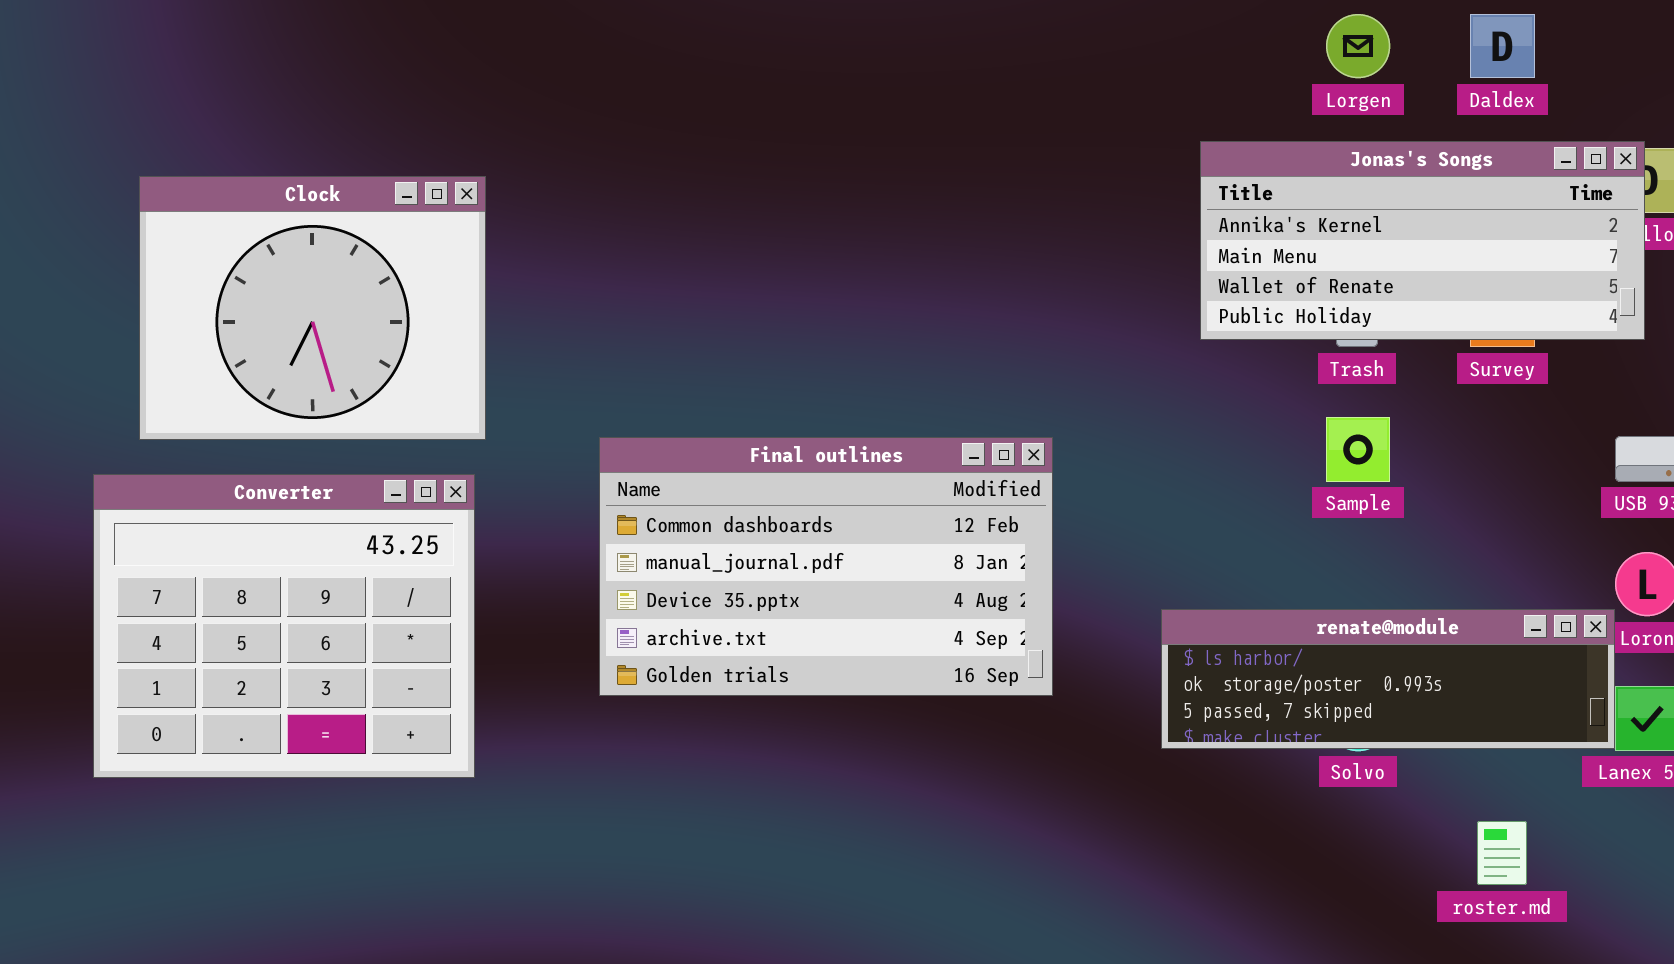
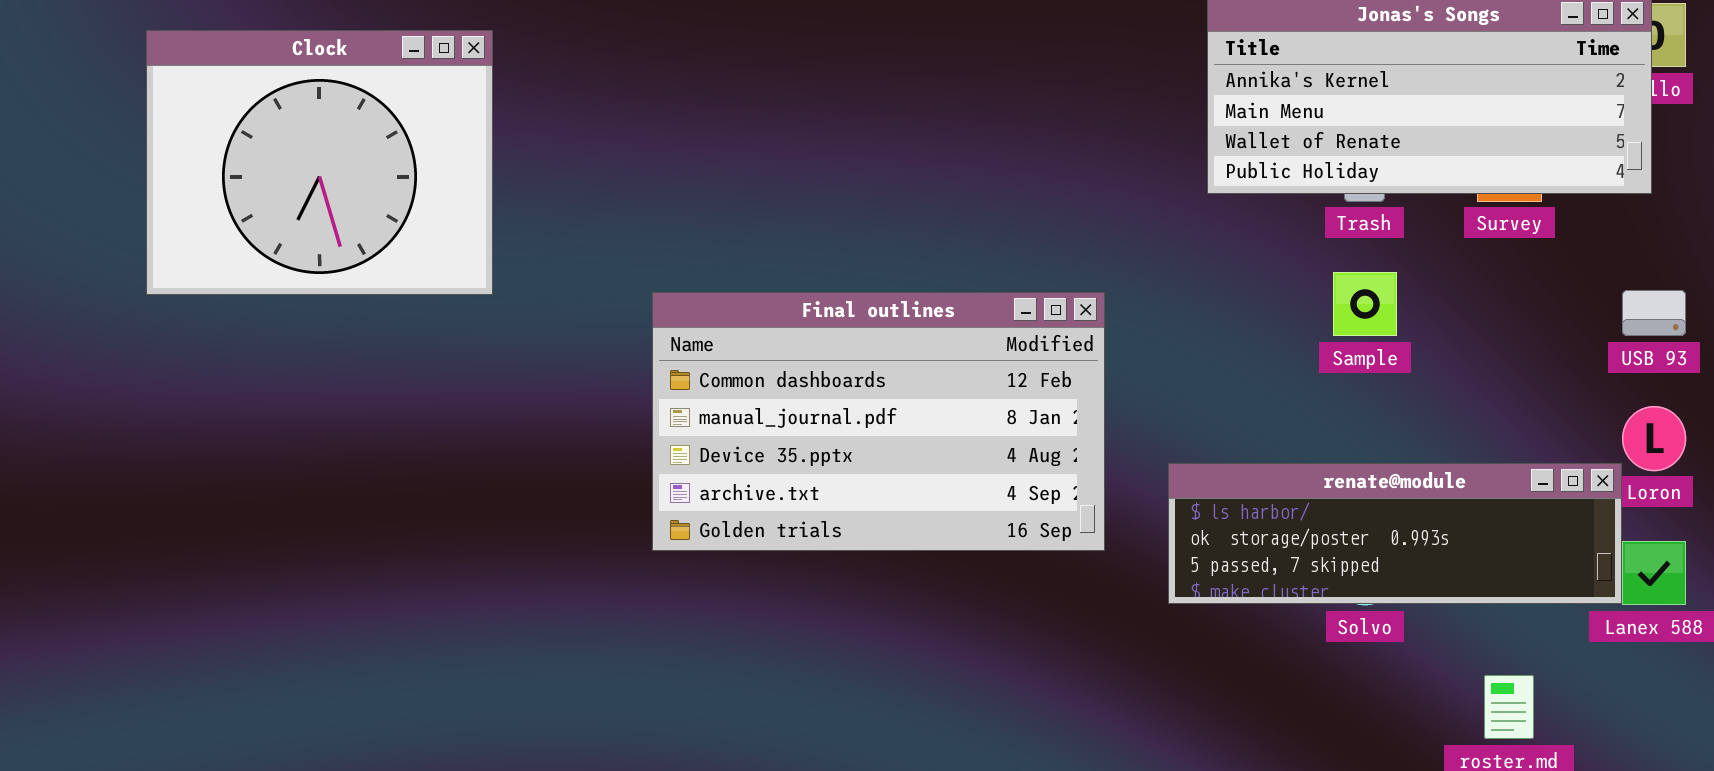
Final outlines: [599,437,1053,696] -> [652,292,1105,551], moved
Converter: [93,474,475,778] -> none, closed

